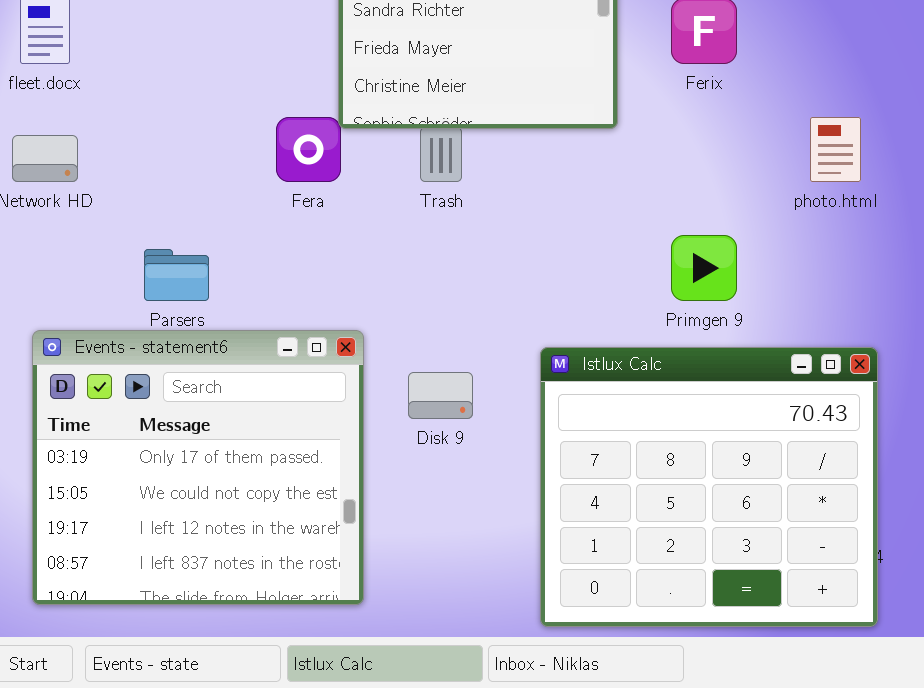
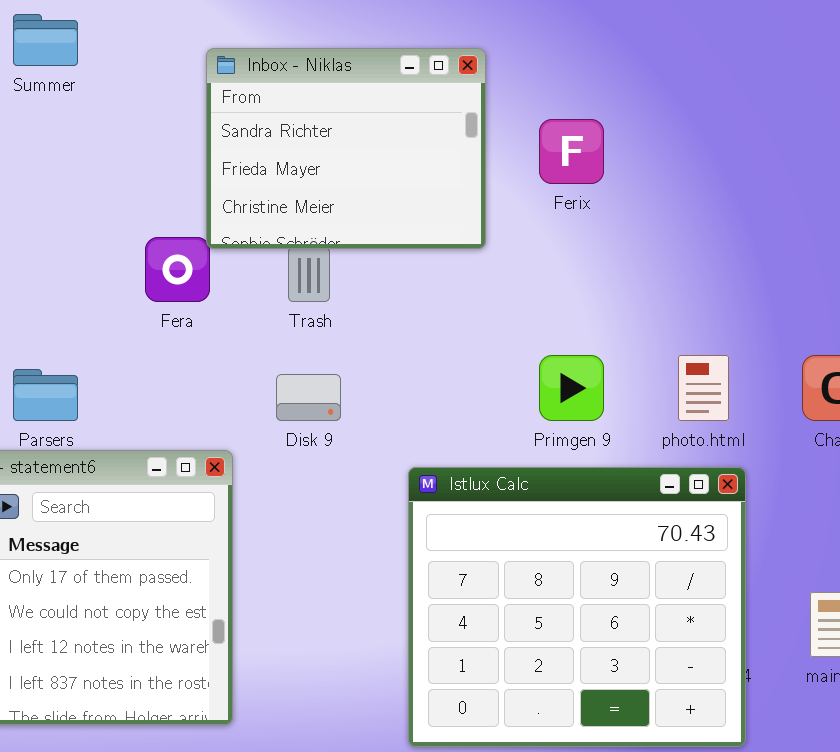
photo.html: [810,117,861,182] -> [678,355,729,421], moved
Disk 9: [408,372,473,419] -> [276,374,341,421], moved

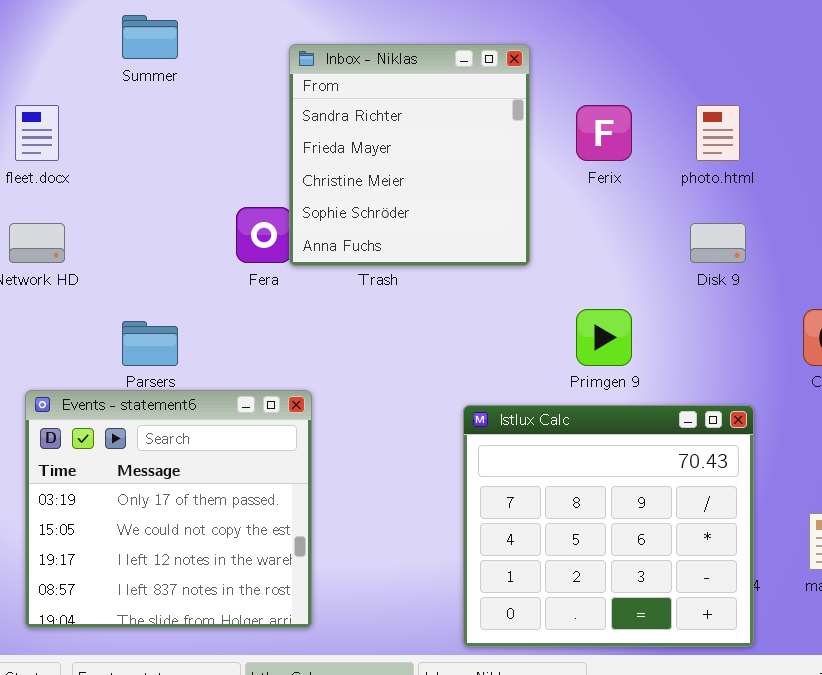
Inbox - Niklas: [206,48,486,249] -> [289,44,530,266], resized
photo.html: [678,355,729,421] -> [696,105,740,161], moved
Disk 9: [276,374,341,421] -> [690,223,746,263], moved

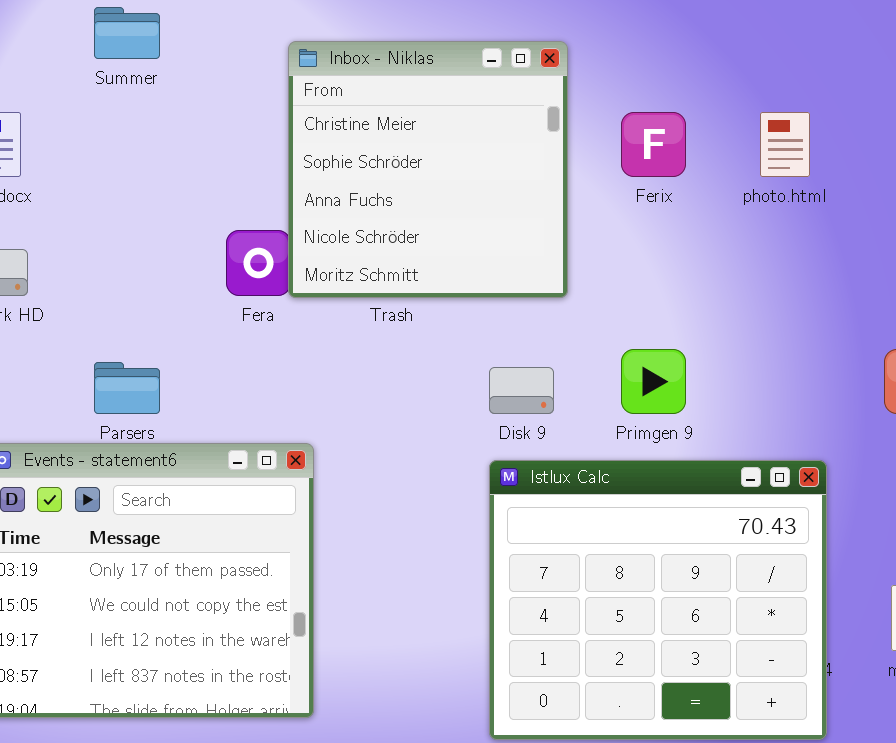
Inbox - Niklas: [289,44,530,266] -> [288,41,568,298], scrolled down 2 rows
Disk 9: [690,223,746,263] -> [489,367,554,414], moved

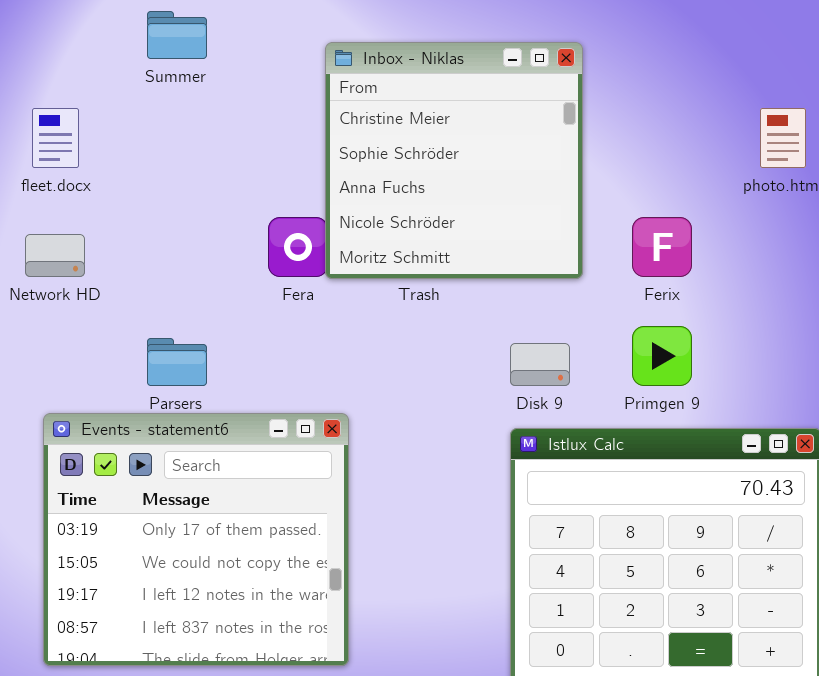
Ferix: [621,112,686,177] -> [632,217,692,277], moved

